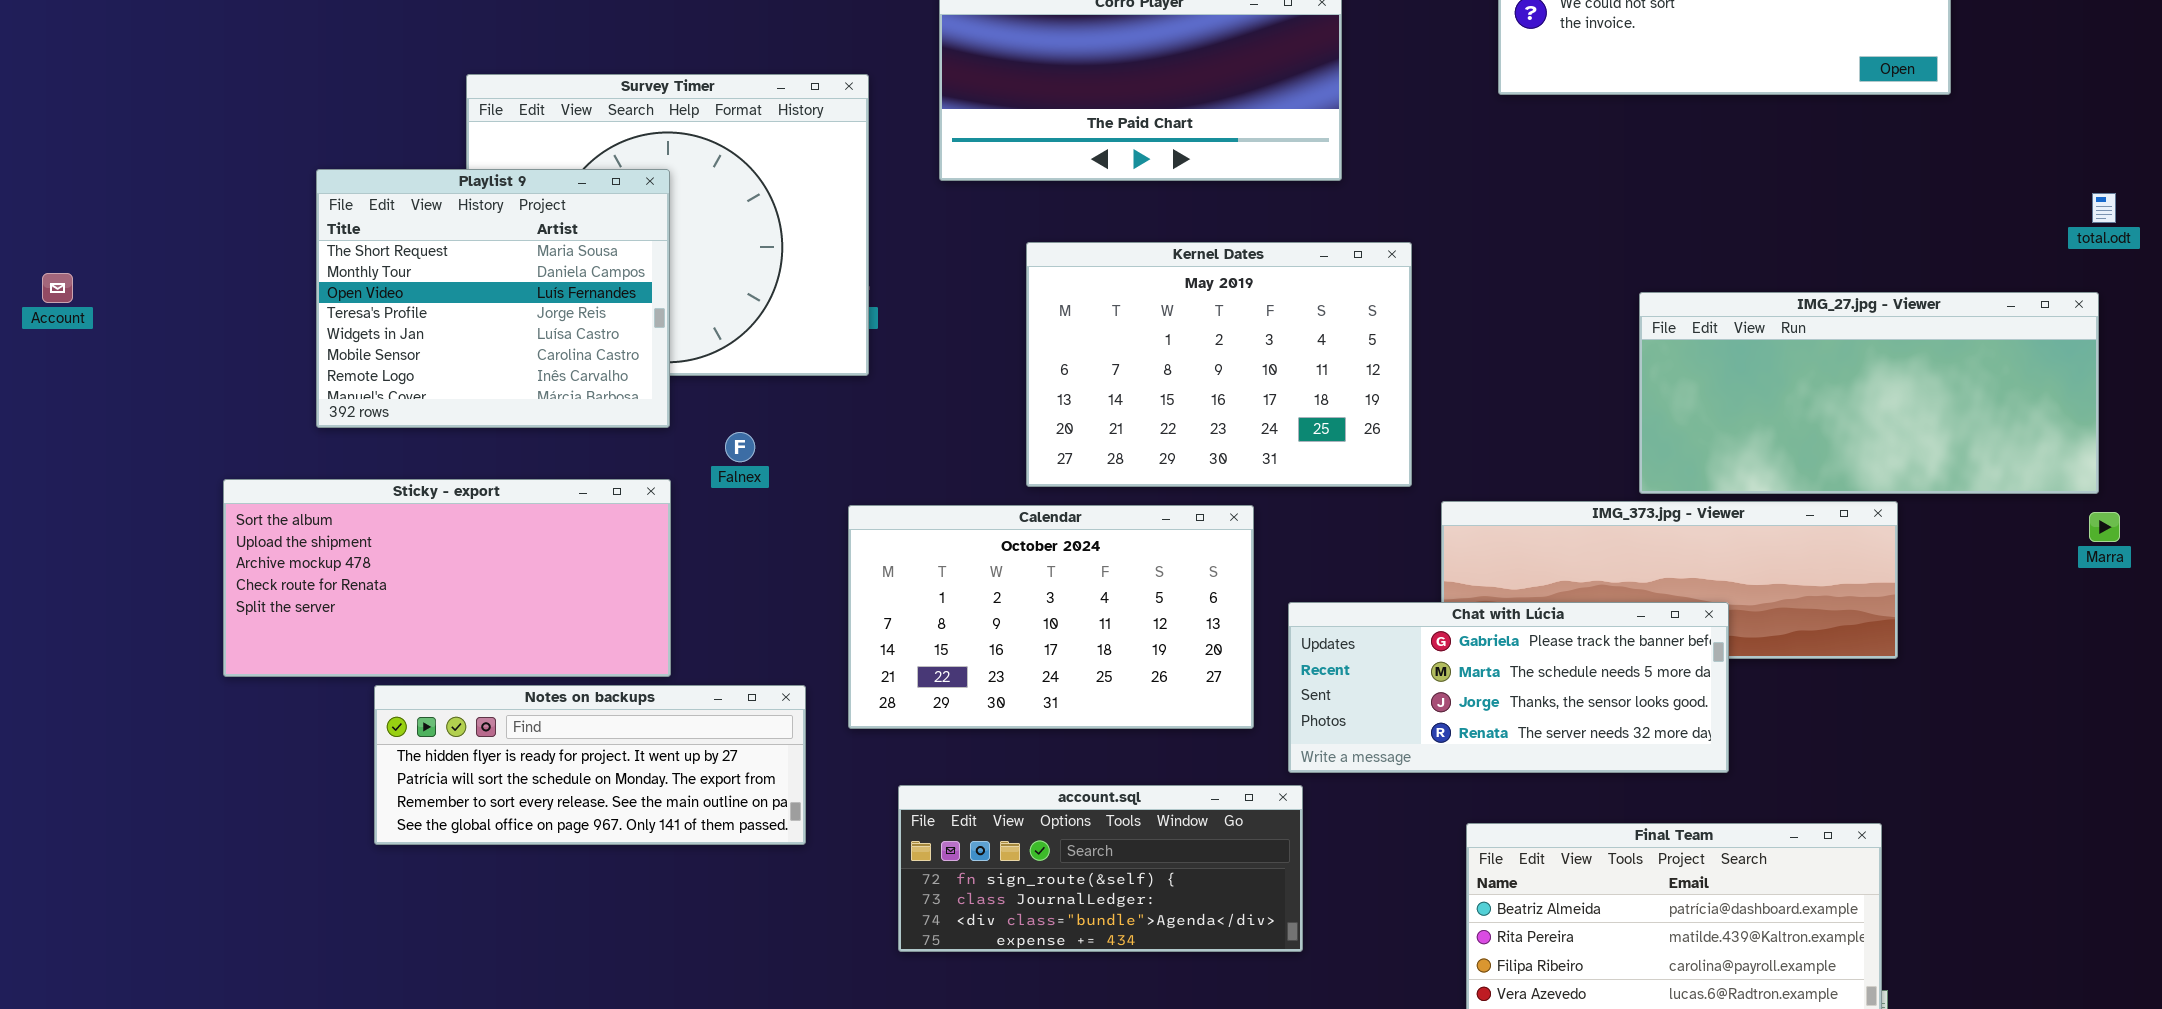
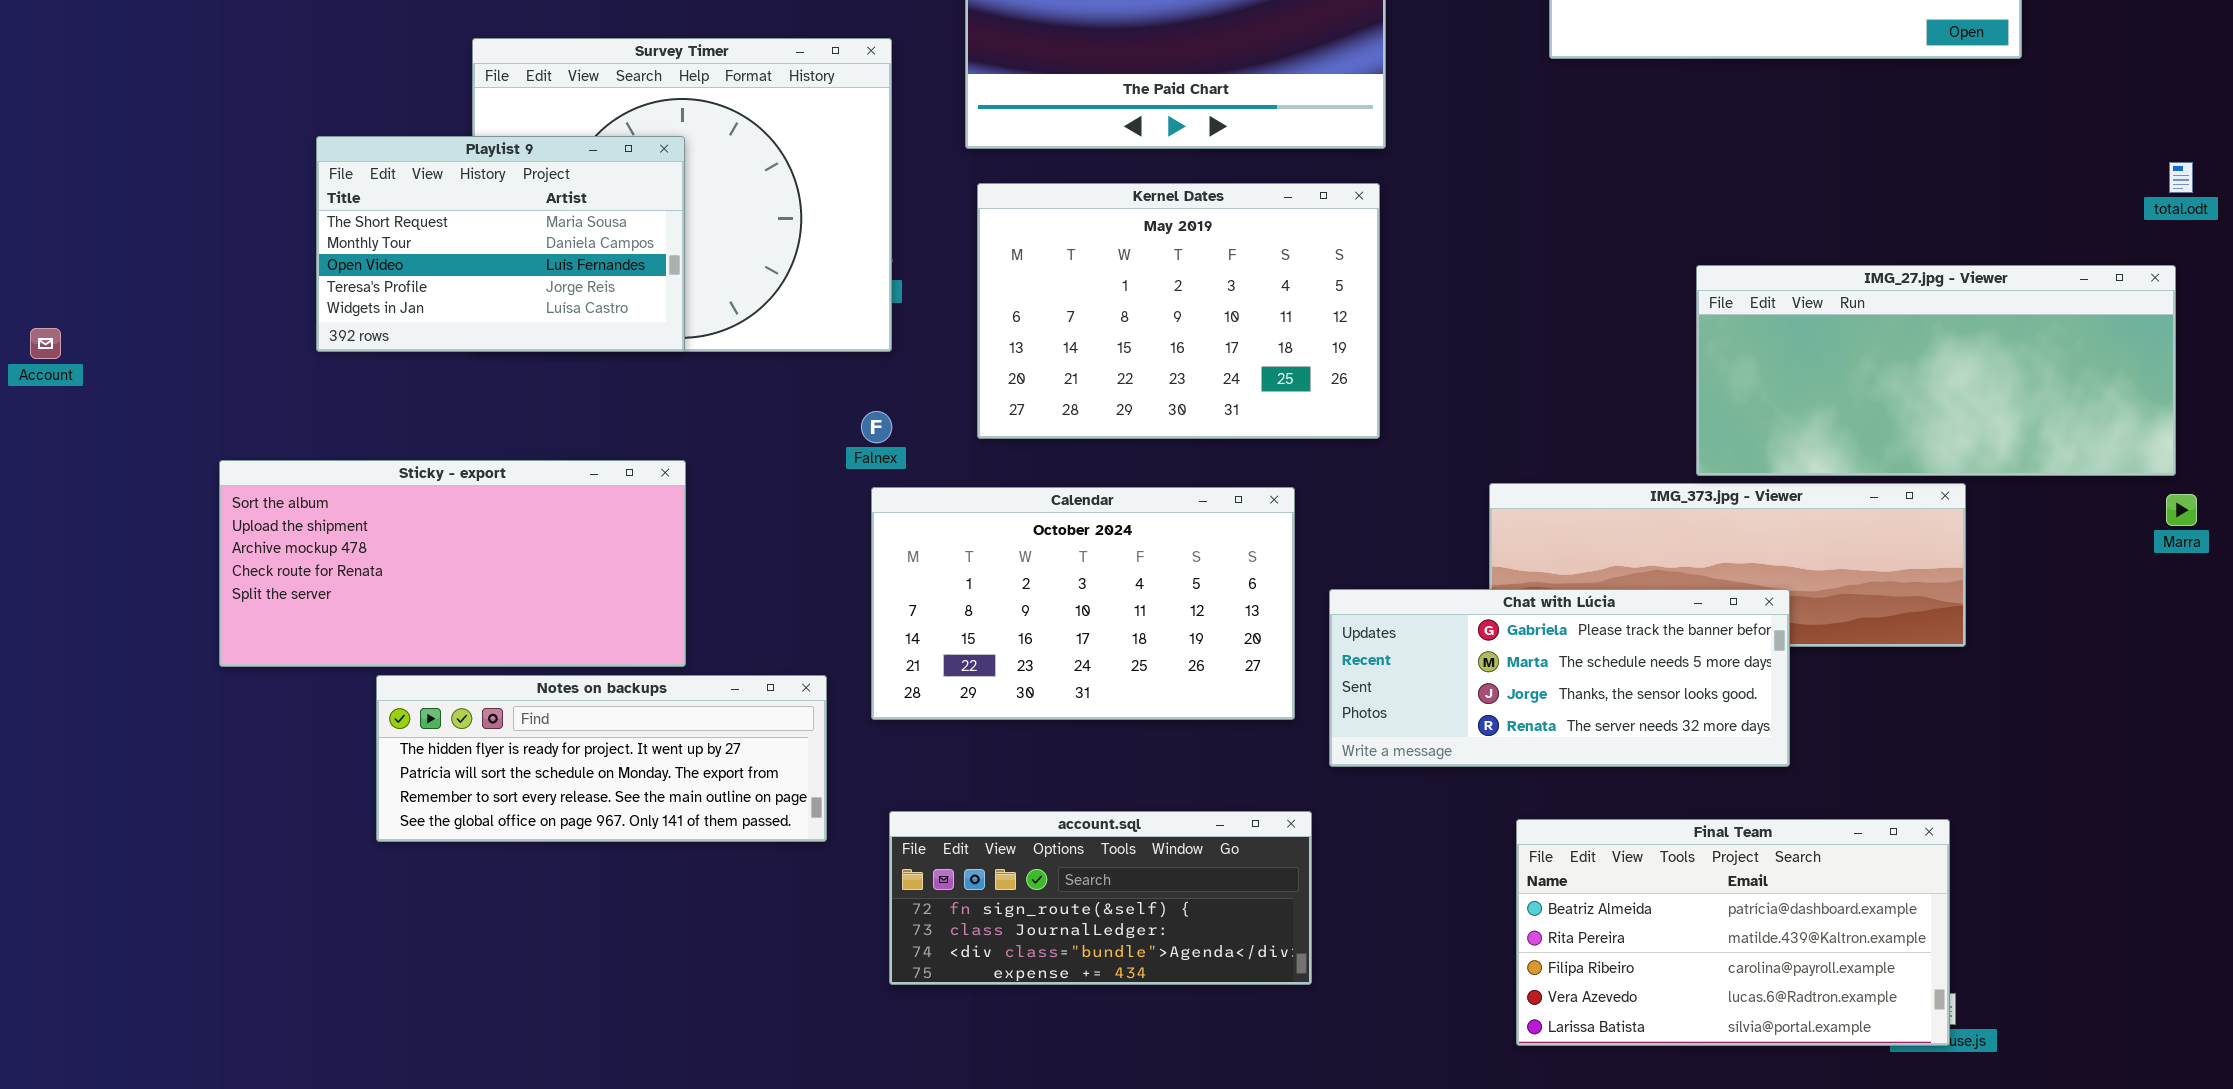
Playlist 9: [316,169,670,428] -> [316,136,685,352], resized
Kernel Dates: [1026,242,1412,487] -> [977,183,1380,439], moved
Account: [42,273,73,303] -> [30,328,61,359], moved
Falnex: [725,432,755,462] -> [861,411,892,443], moved
account.sql: [898,785,1303,952] -> [889,811,1312,985], moved

